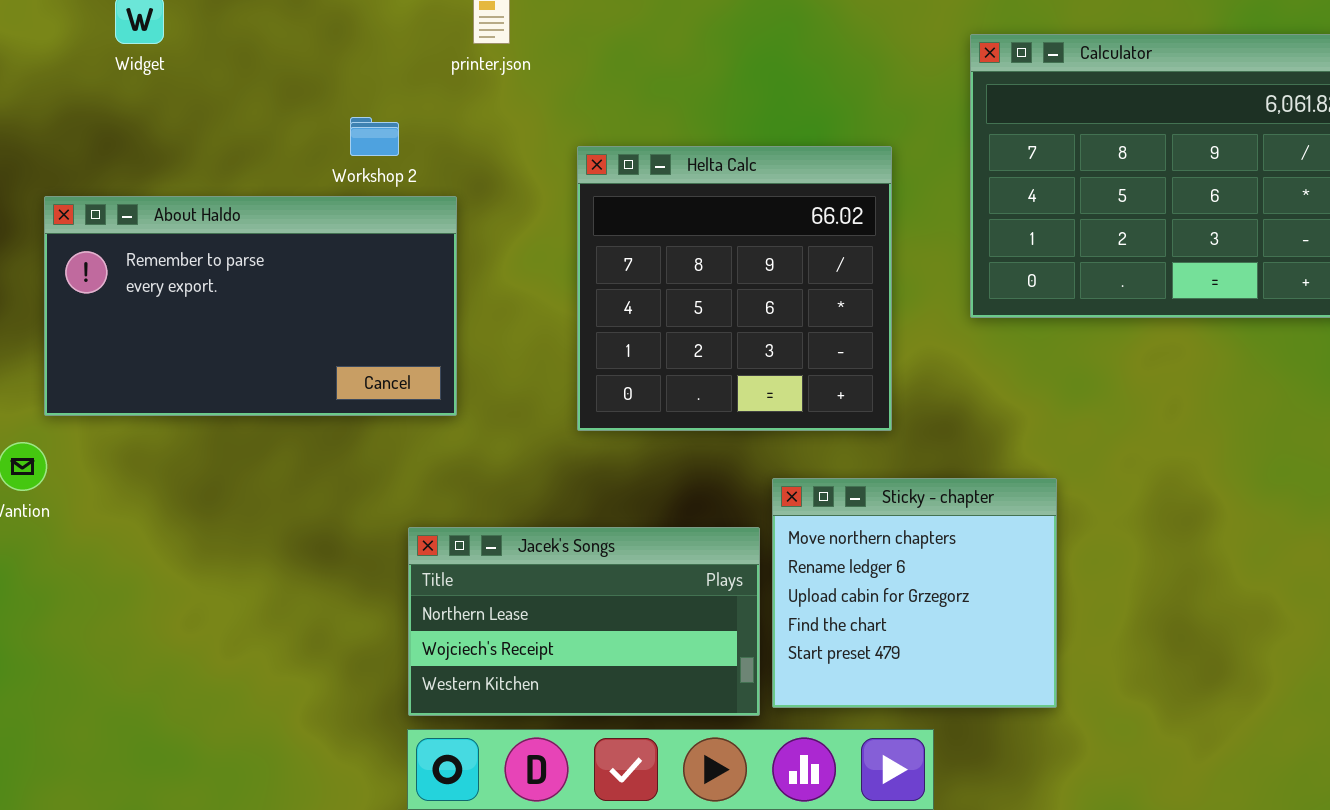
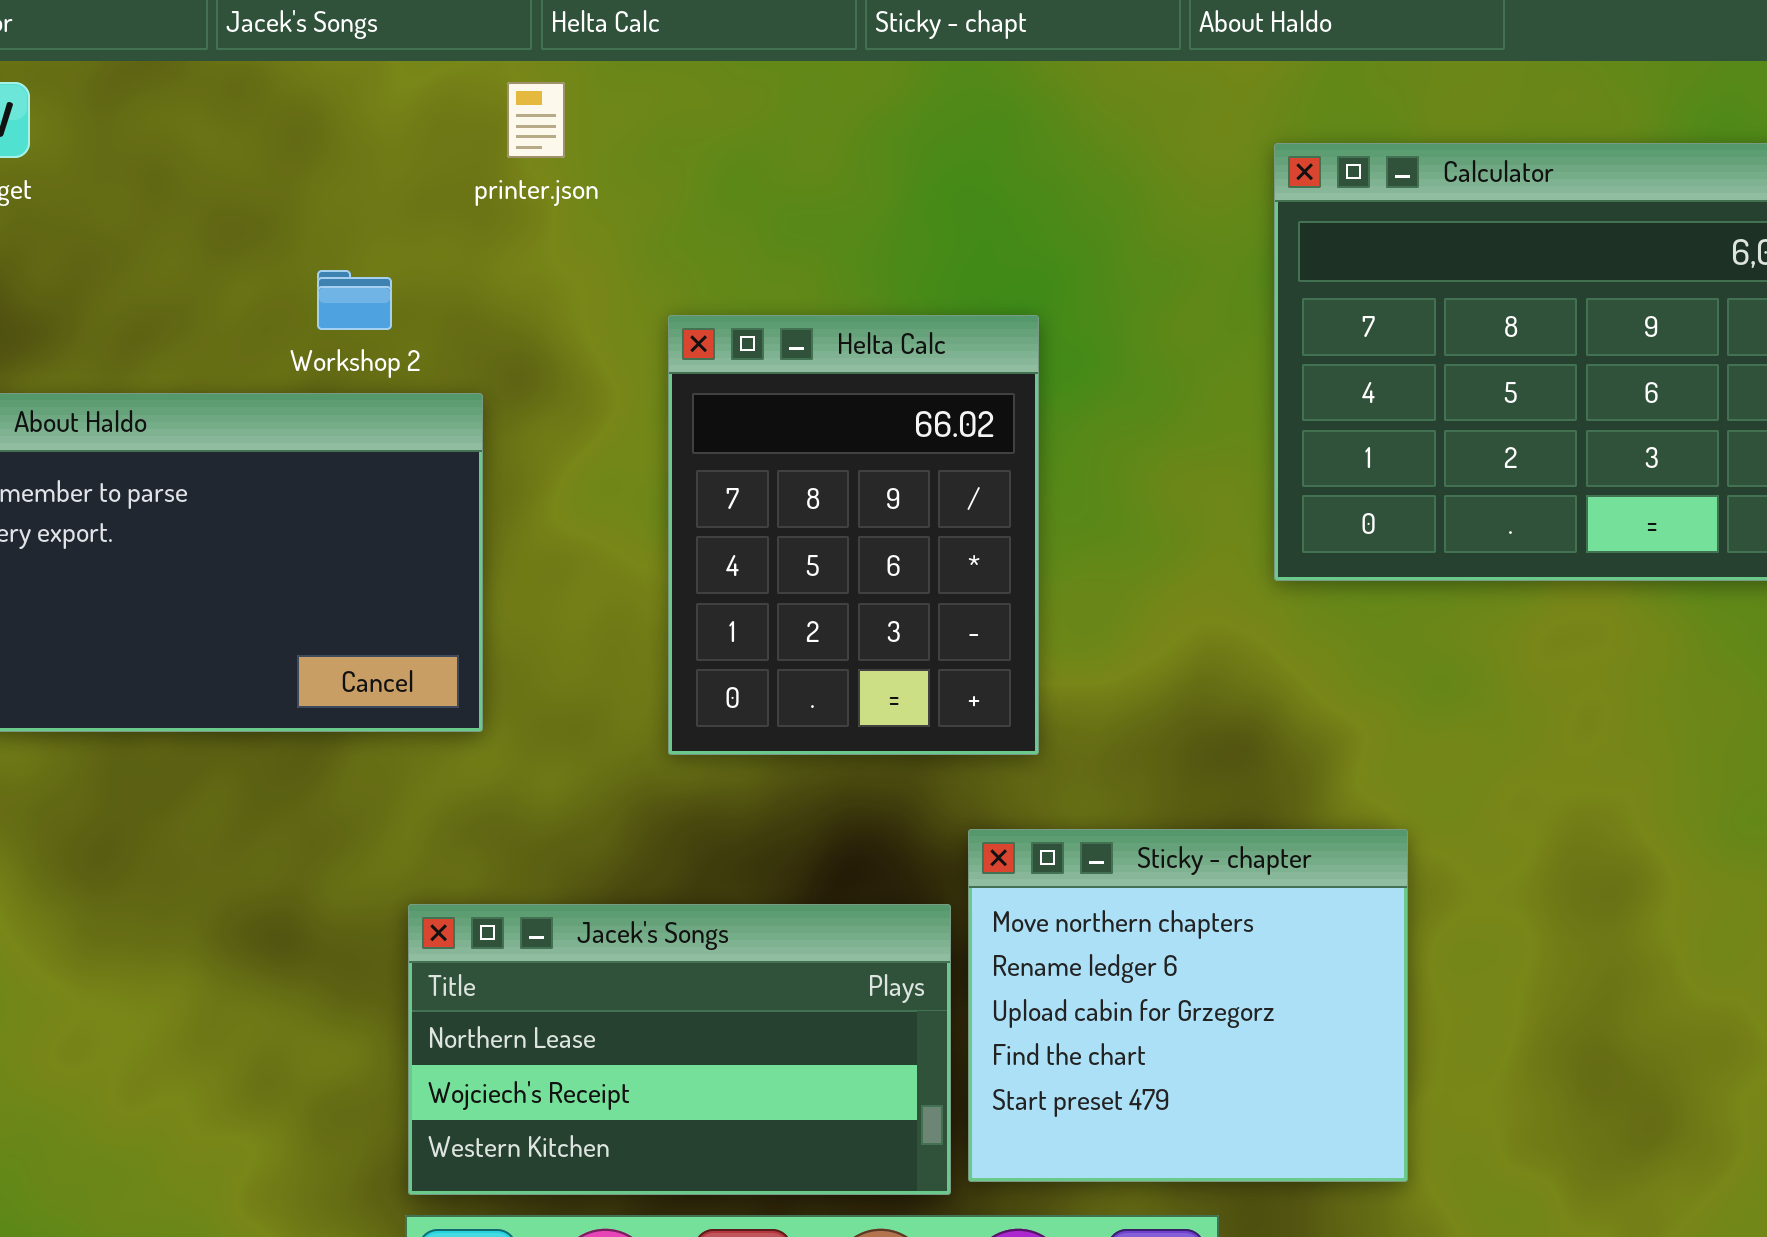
Helta Calc: [577,146,892,431] -> [668,315,1039,755], resized

